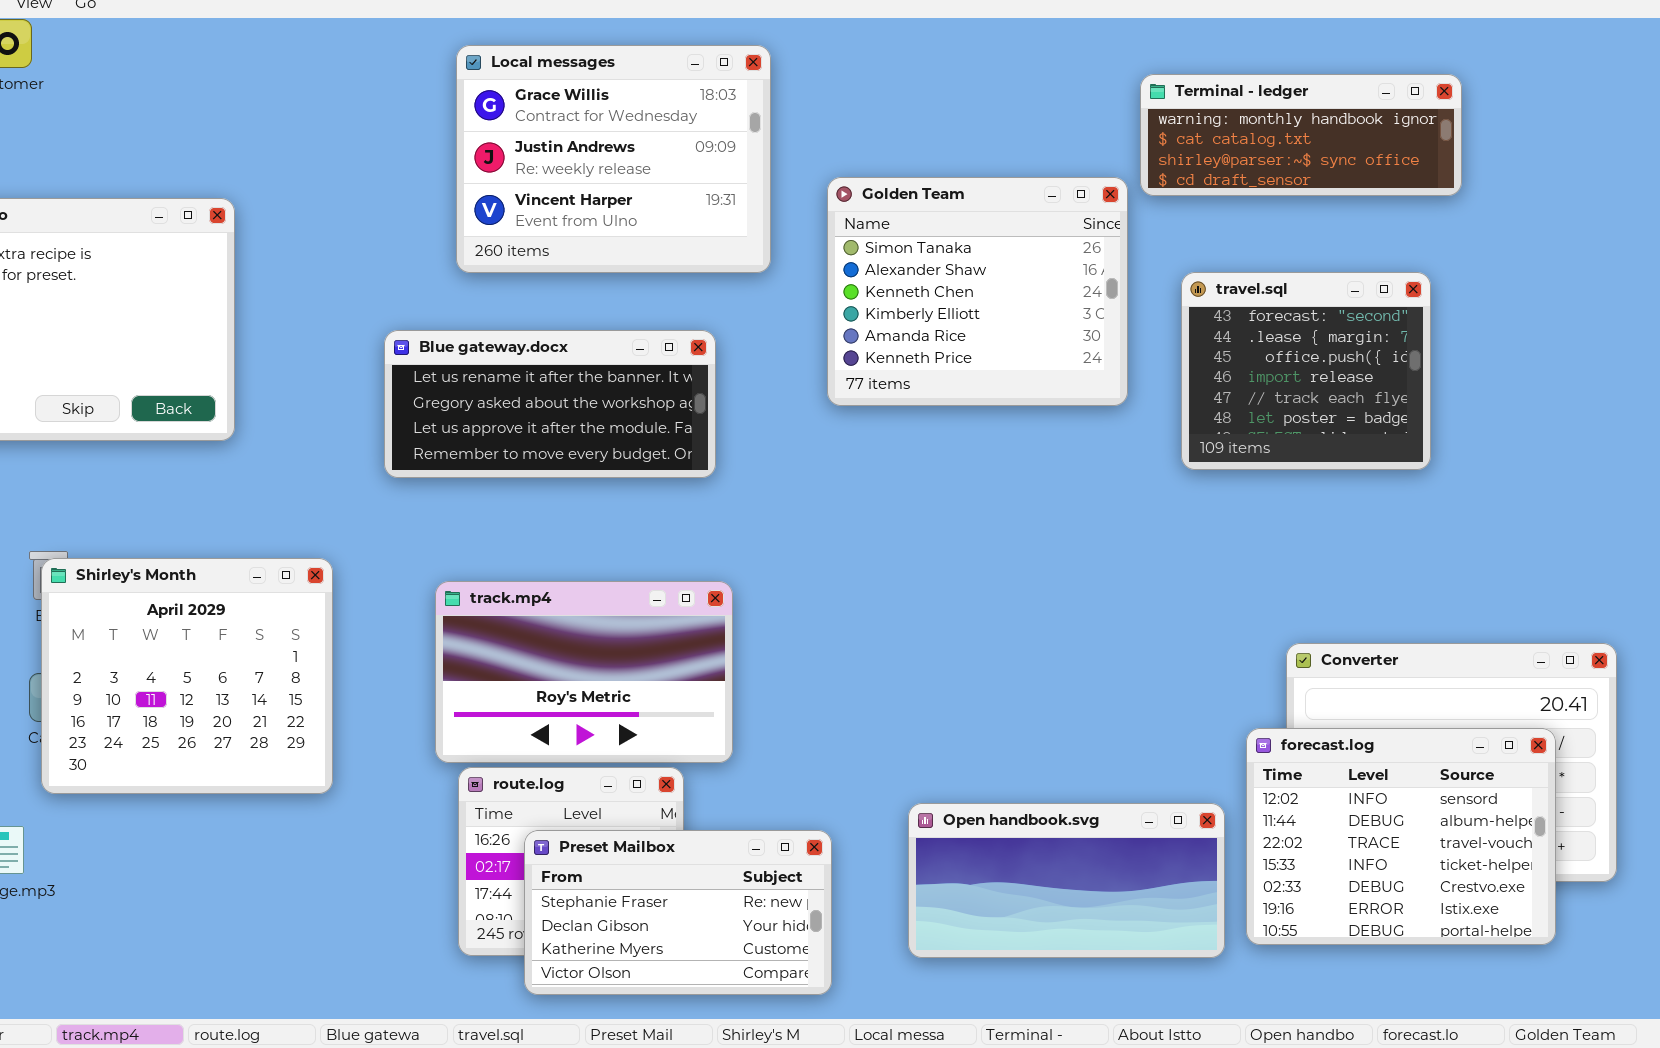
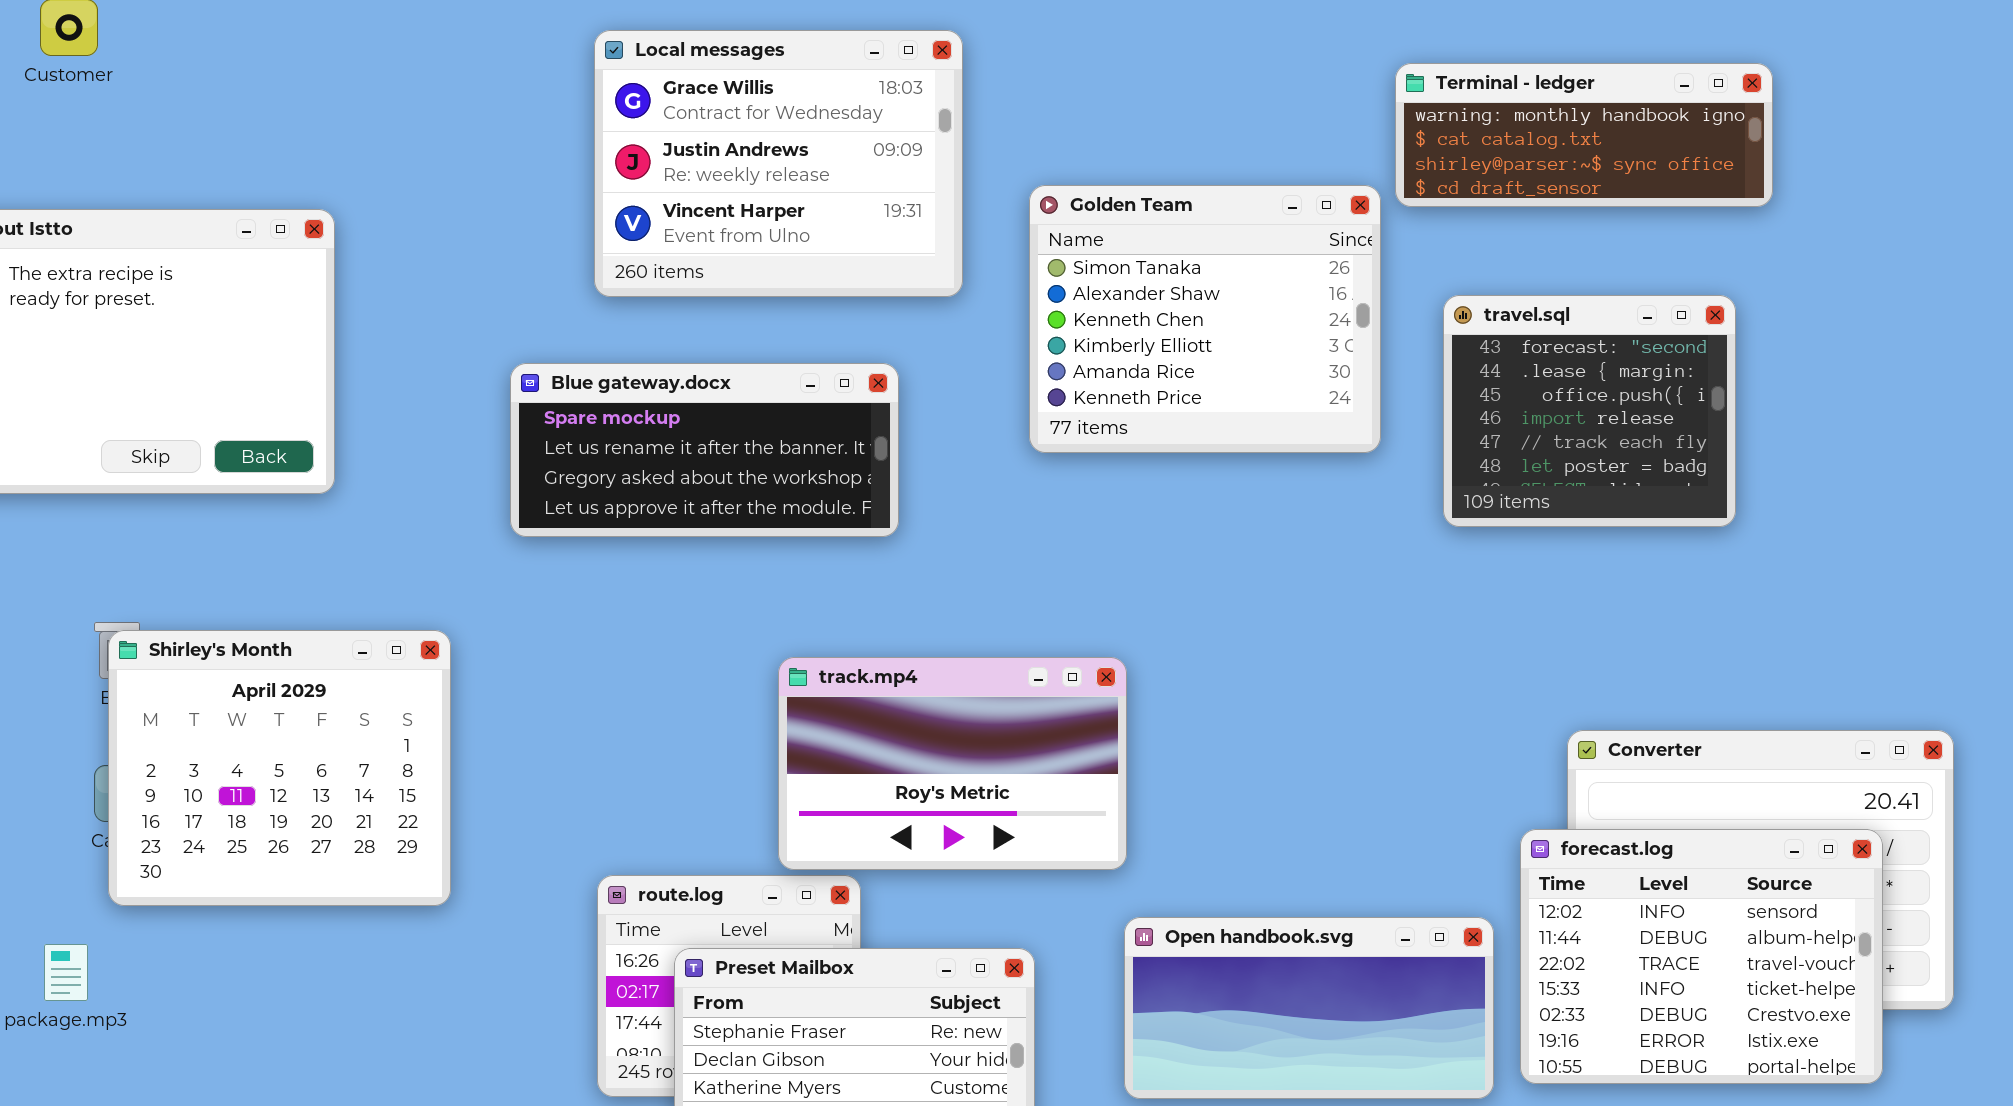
Blue gateway.docx: [384,330,716,478] -> [510,363,899,537], scrolled up 1 row
track.mp4: [435,581,733,763] -> [778,657,1127,870], moved

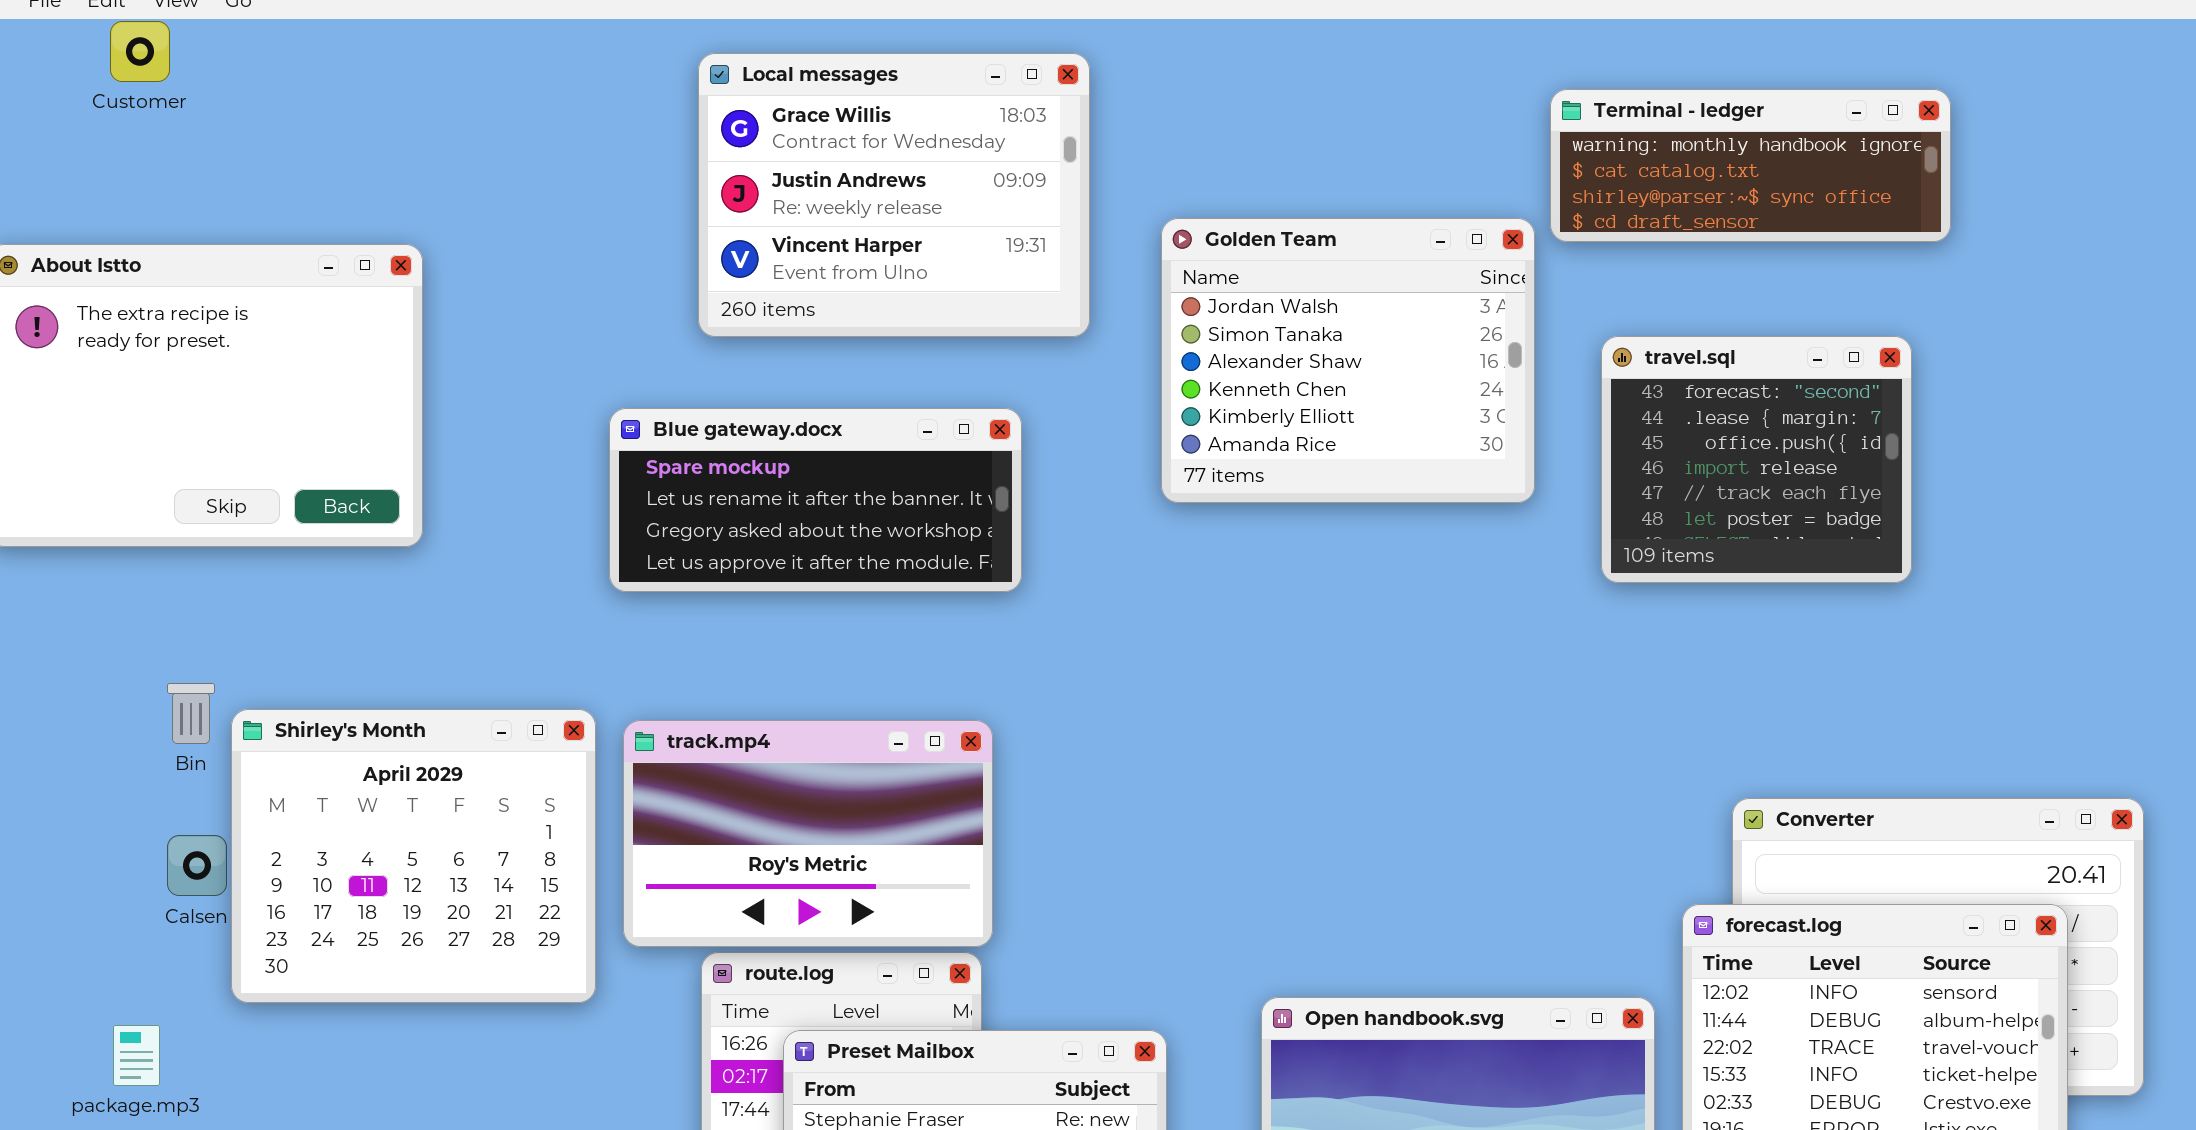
Golden Team: [1029,185,1381,453] -> [1161,218,1535,503], scrolled up 1 row
Shirley's Month: [108,630,451,906] -> [231,709,596,1003], moved
track.mp4: [778,657,1127,870] -> [623,720,993,947], moved

